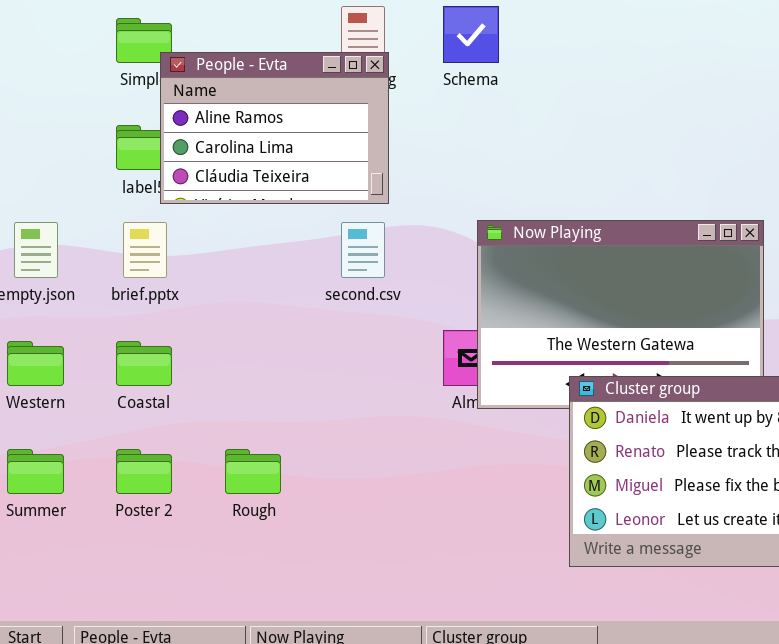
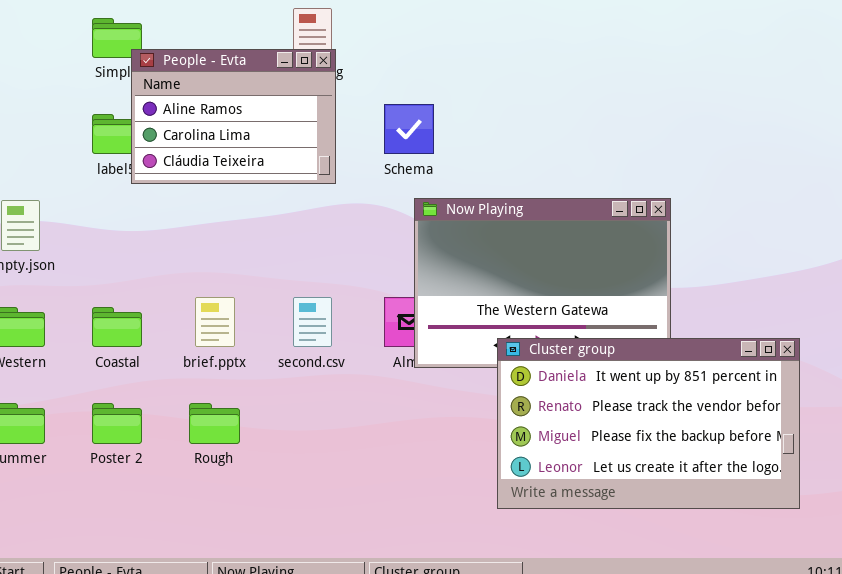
Schema: [443,6,499,63] -> [384,104,434,154], moved
brief.pptx: [123,222,167,278] -> [195,297,235,347], moved
second.csv: [341,222,385,278] -> [293,297,332,347], moved

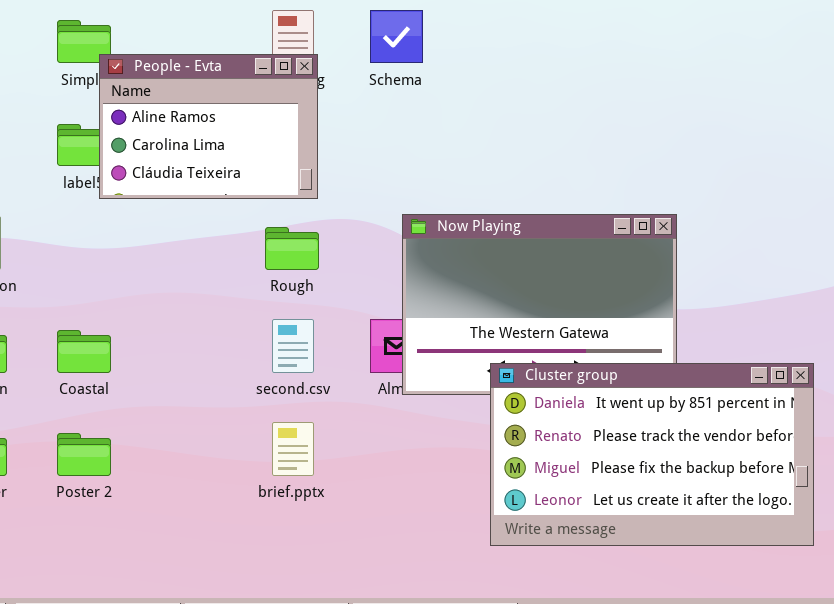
Schema: [384,104,434,154] -> [370,10,423,63], moved
brief.pptx: [195,297,235,347] -> [272,422,314,476], moved
Rough: [189,403,240,444] -> [265,227,319,270], moved

